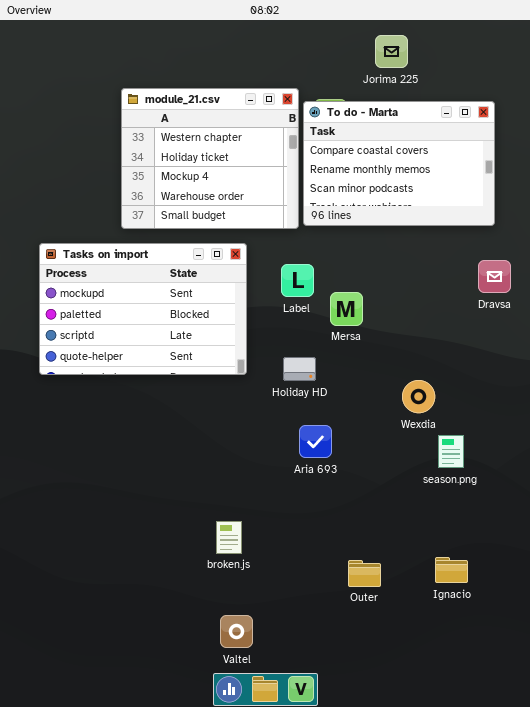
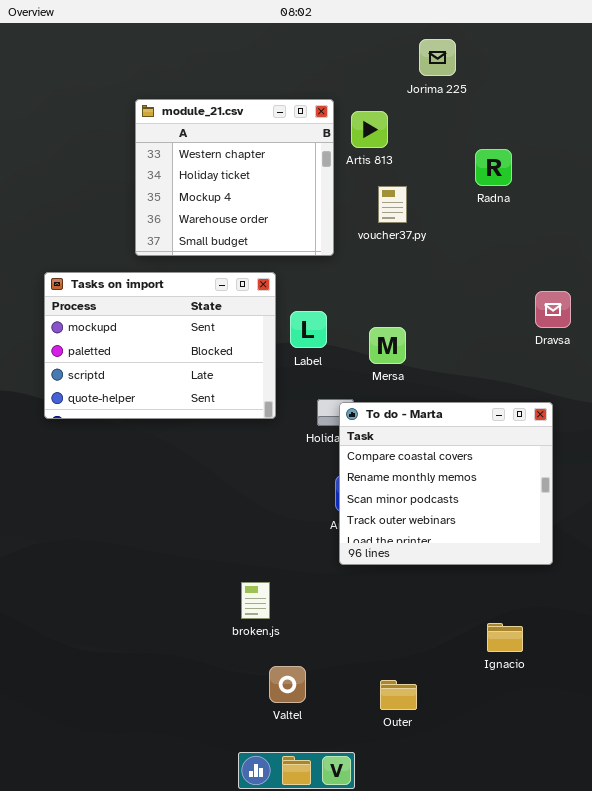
To do - Marta: [303,101,495,226] -> [339,402,553,565], moved, resized
Label: [281,264,314,297] -> [290,311,327,348], moved
Outer: [348,560,381,587] -> [380,680,417,710], moved
Valtel: [220,615,253,648] -> [269,666,306,703], moved

